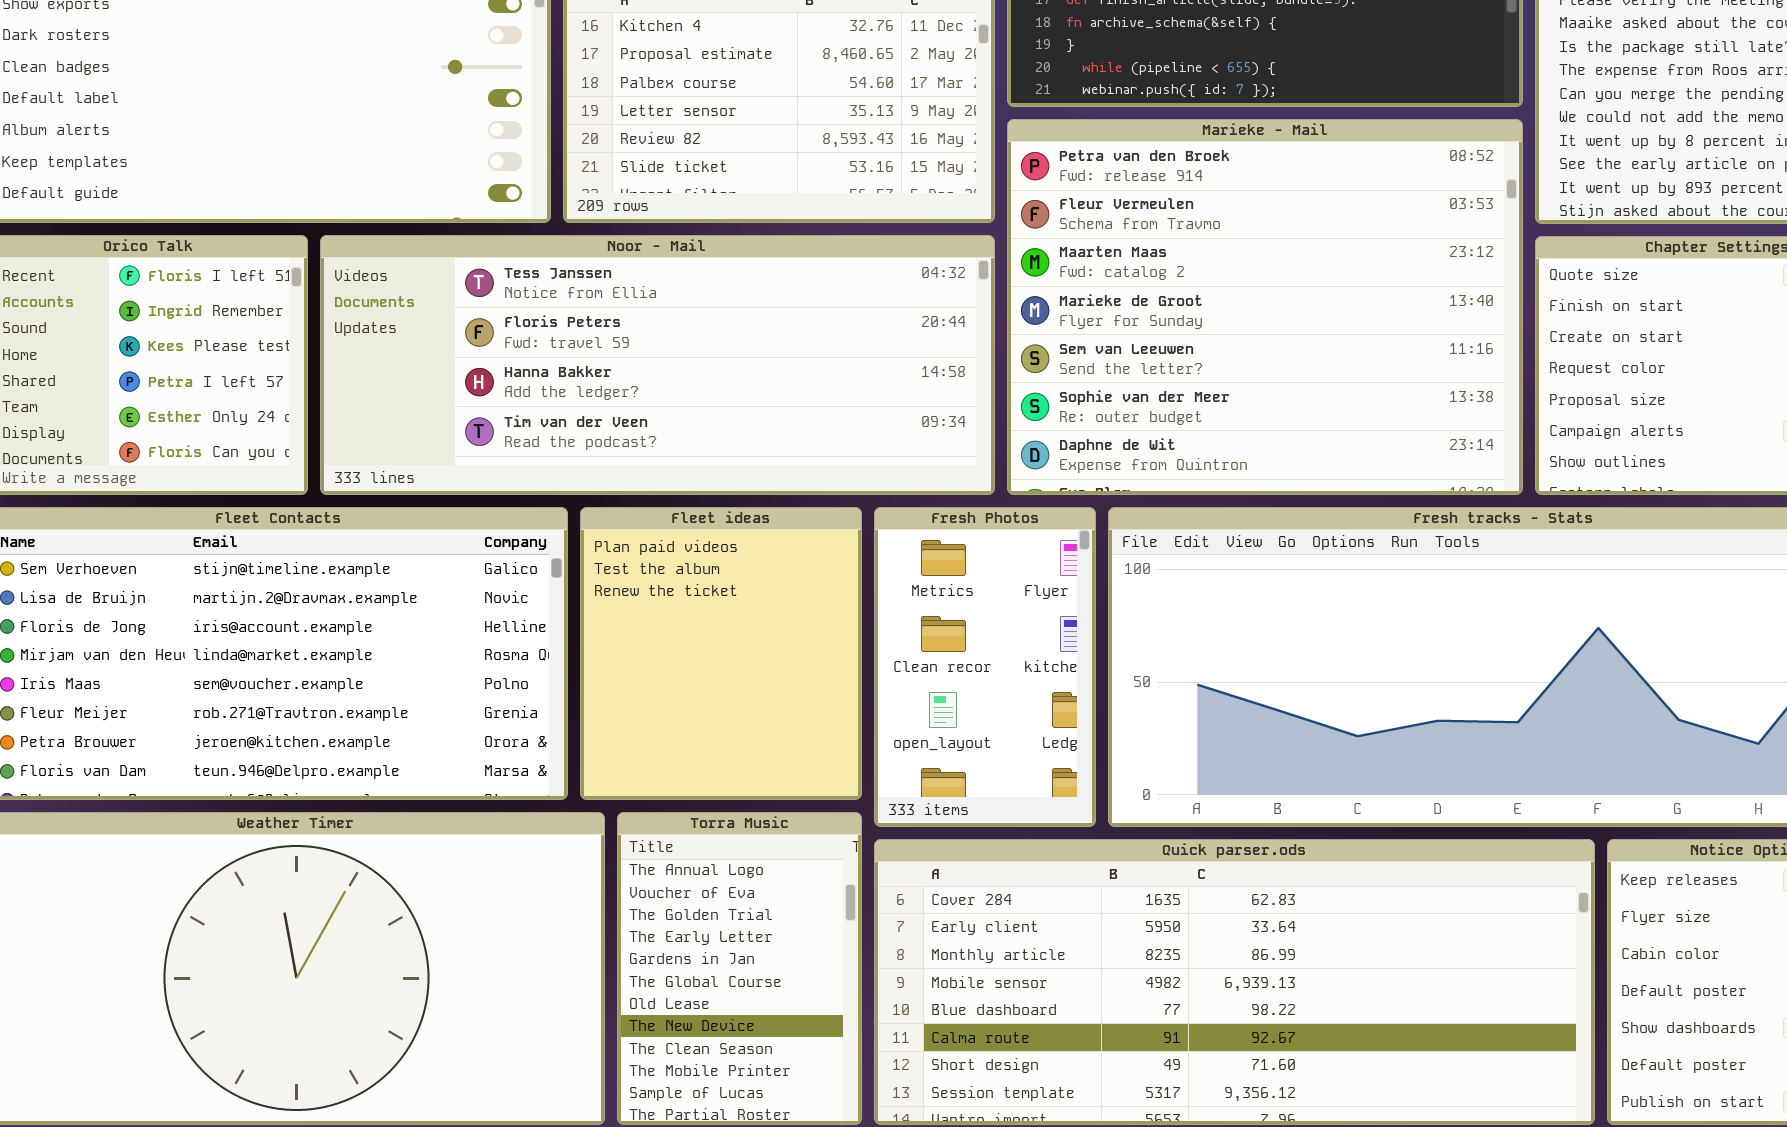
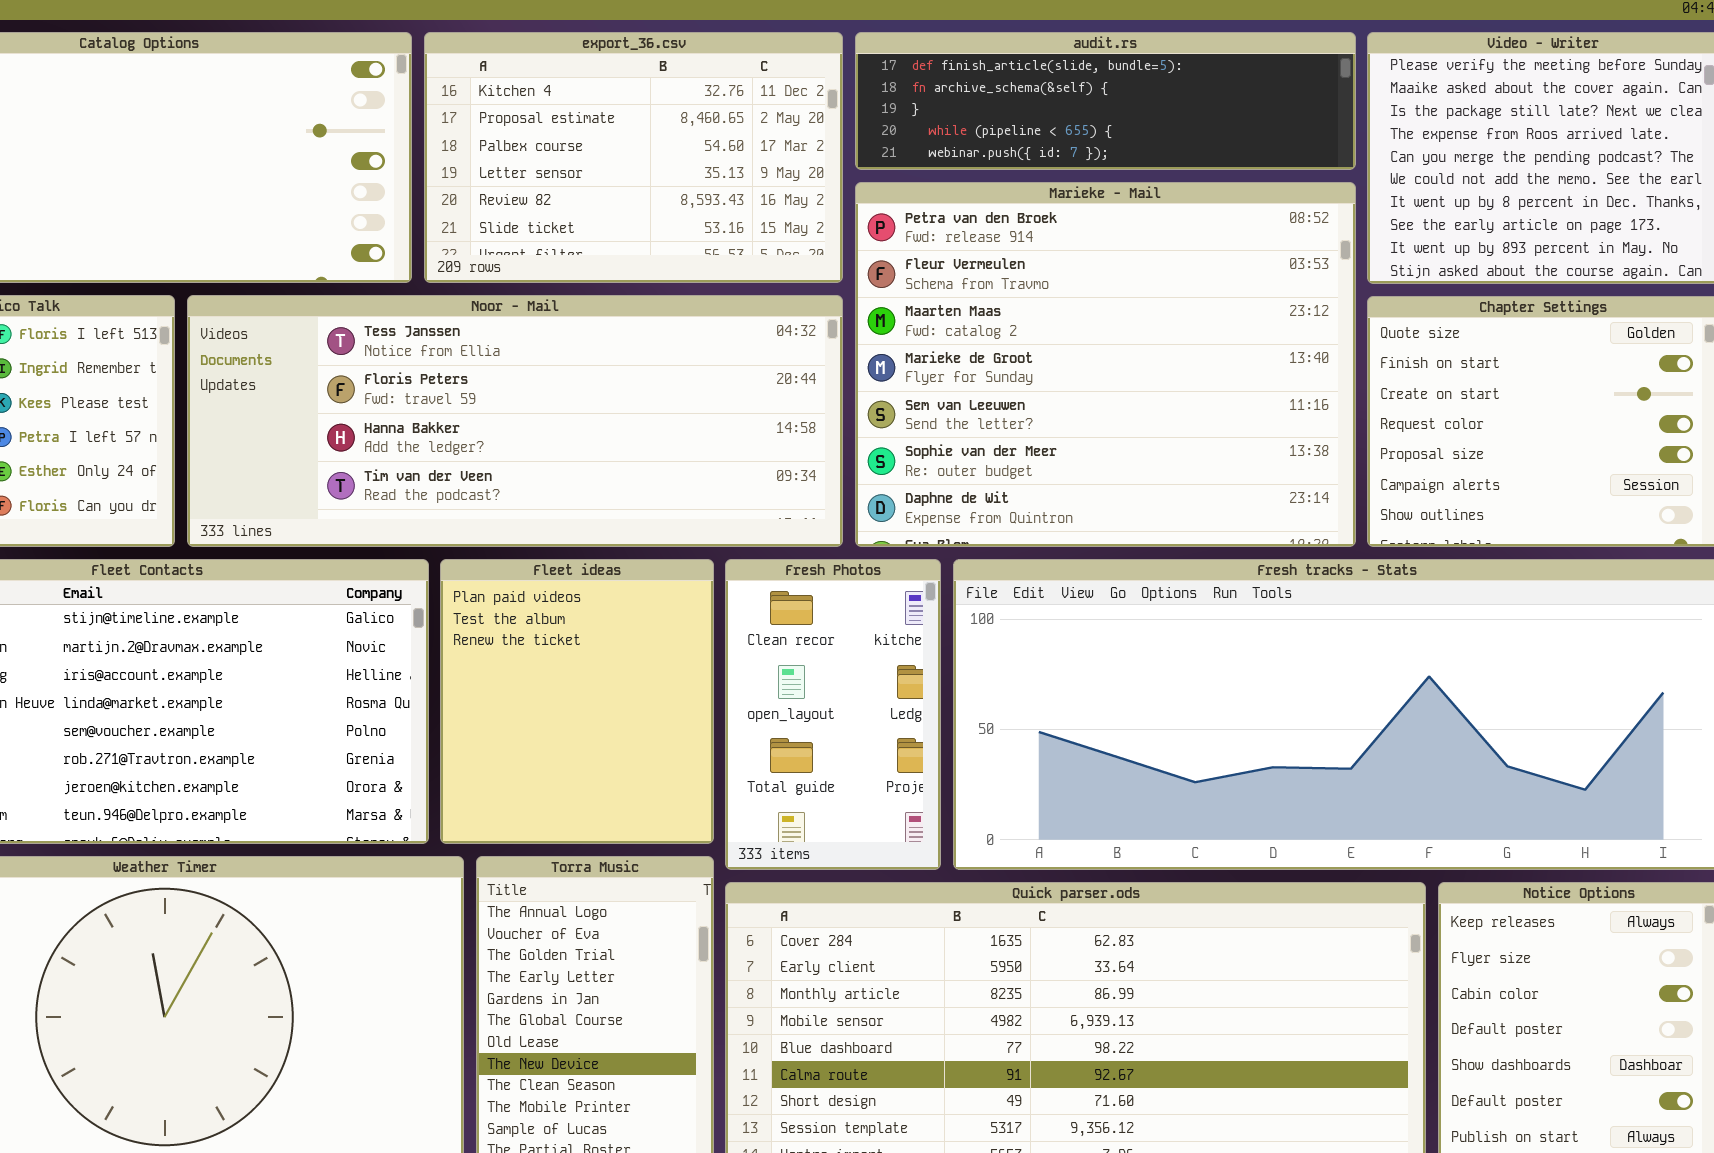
Fresh Photos: [874,507,1096,827] -> [725,559,941,870], scrolled down 1 row

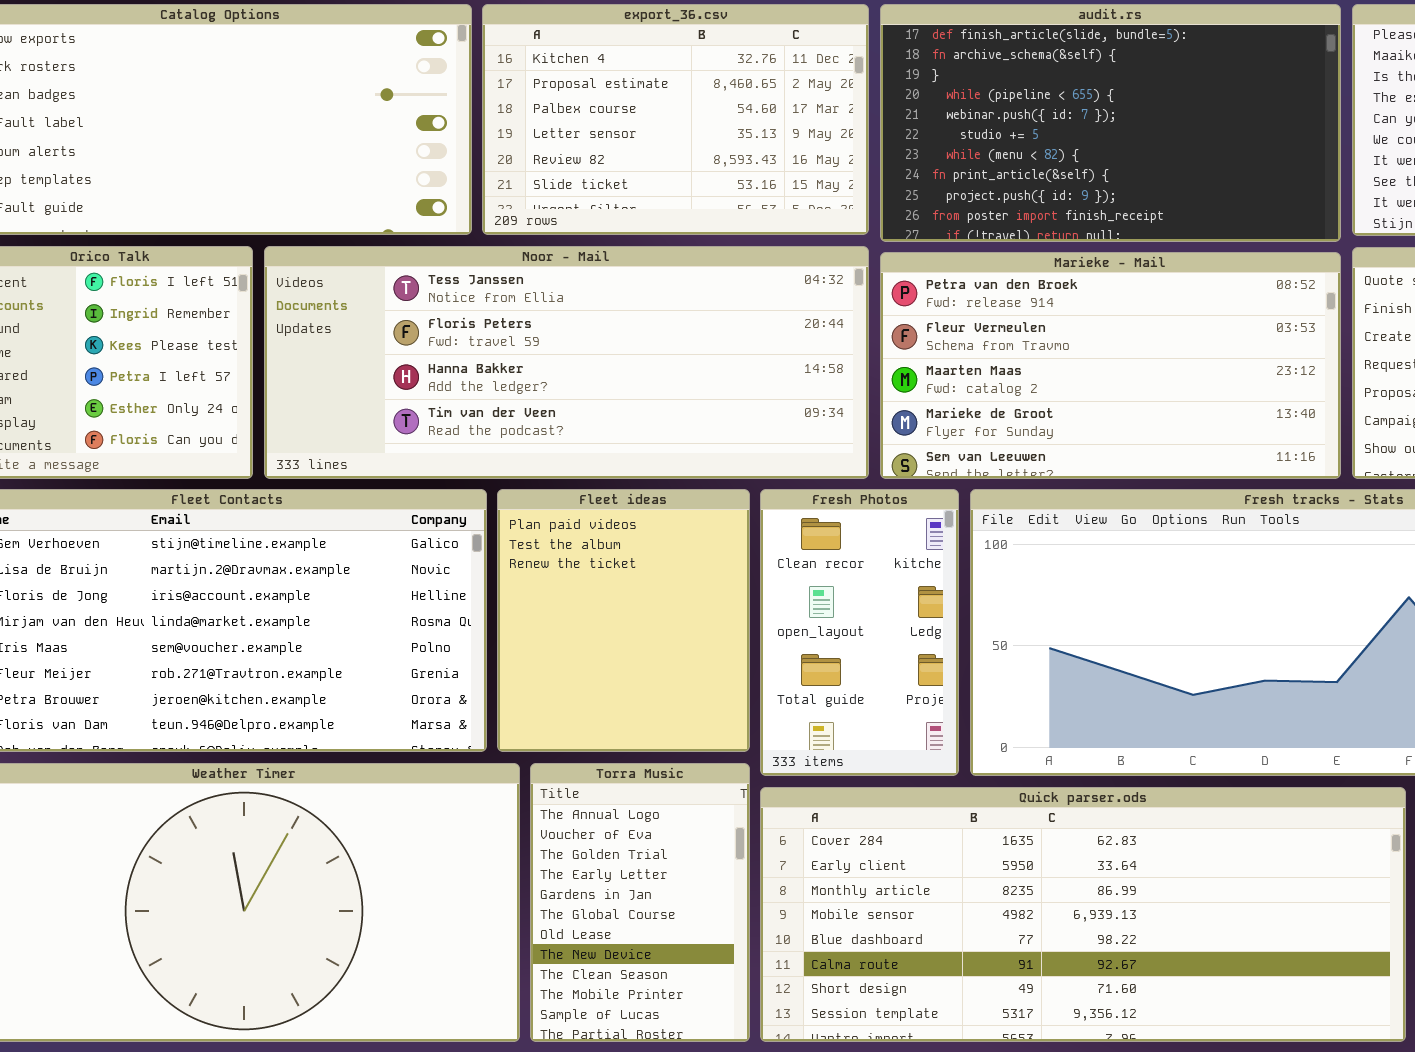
audit.rs: [855,32,1356,170] -> [880,4,1341,242], resized
Marieke - Mail: [855,182,1356,547] -> [880,252,1341,479], resized

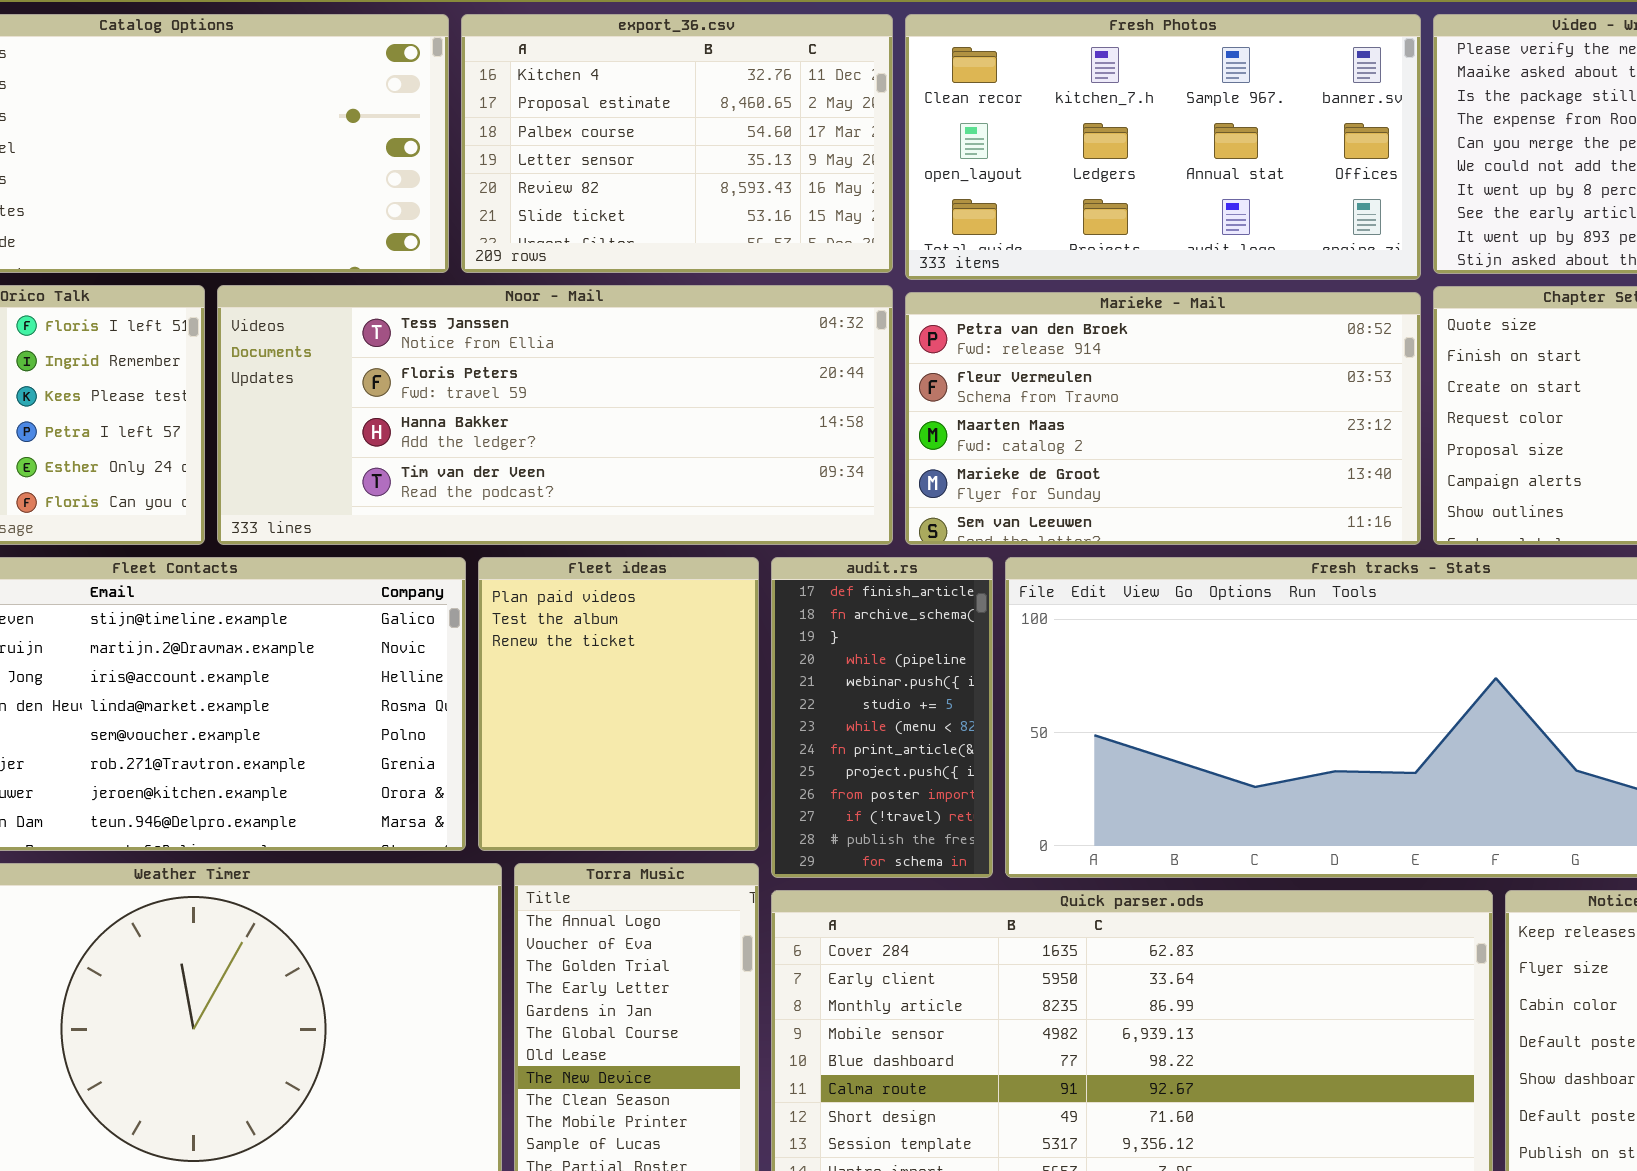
audit.rs: [880,4,1341,242] -> [771,557,993,878], moved, resized
Fresh Photos: [760,489,959,776] -> [905,14,1421,280], moved, resized

